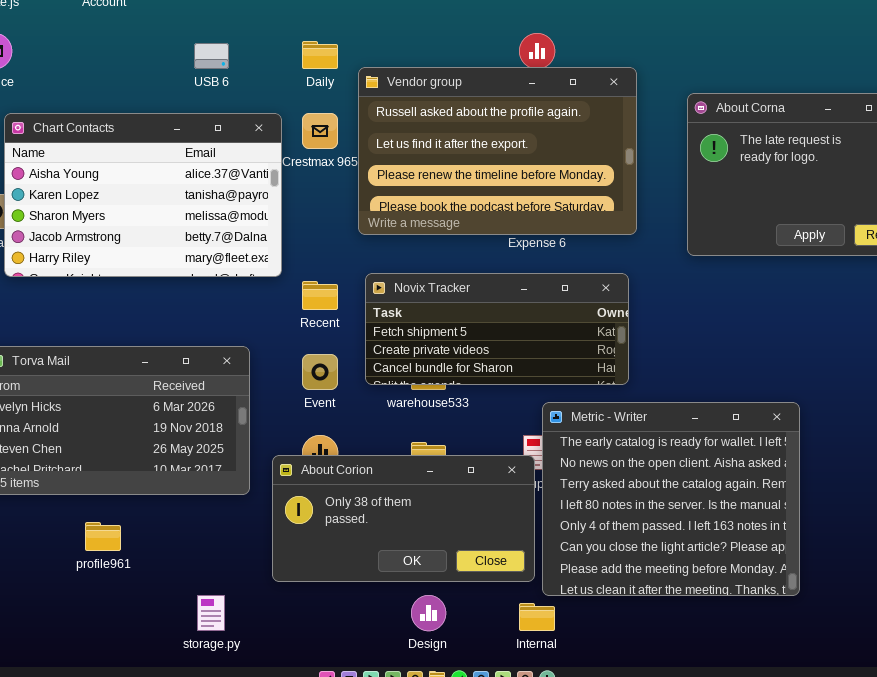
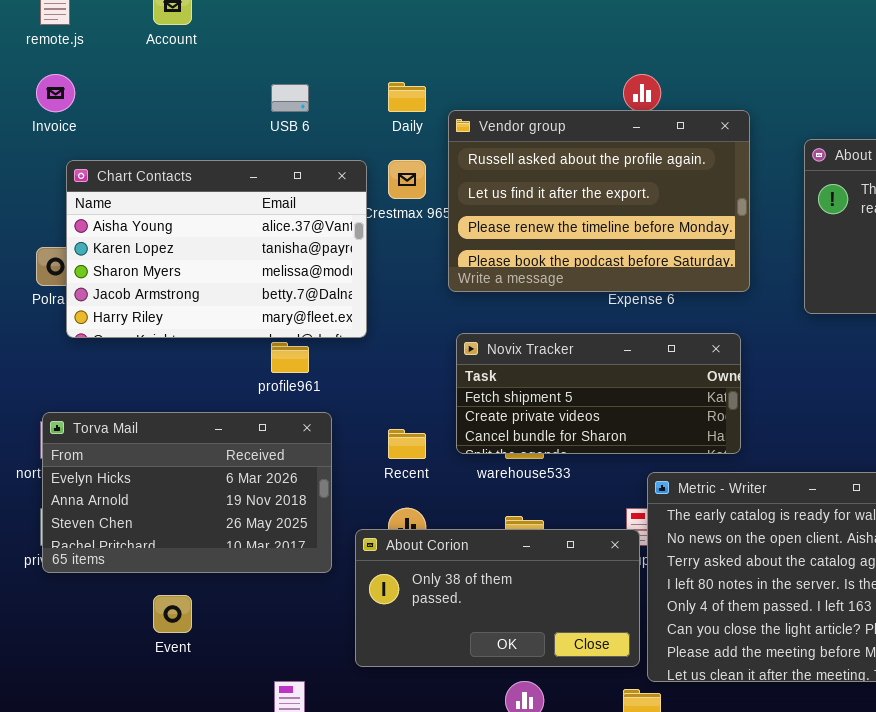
Recent: [302,281,338,310] -> [388,429,426,459], moved
Event: [302,354,338,390] -> [153,595,192,633], moved
profile961: [85,522,121,551] -> [271,342,309,373], moved

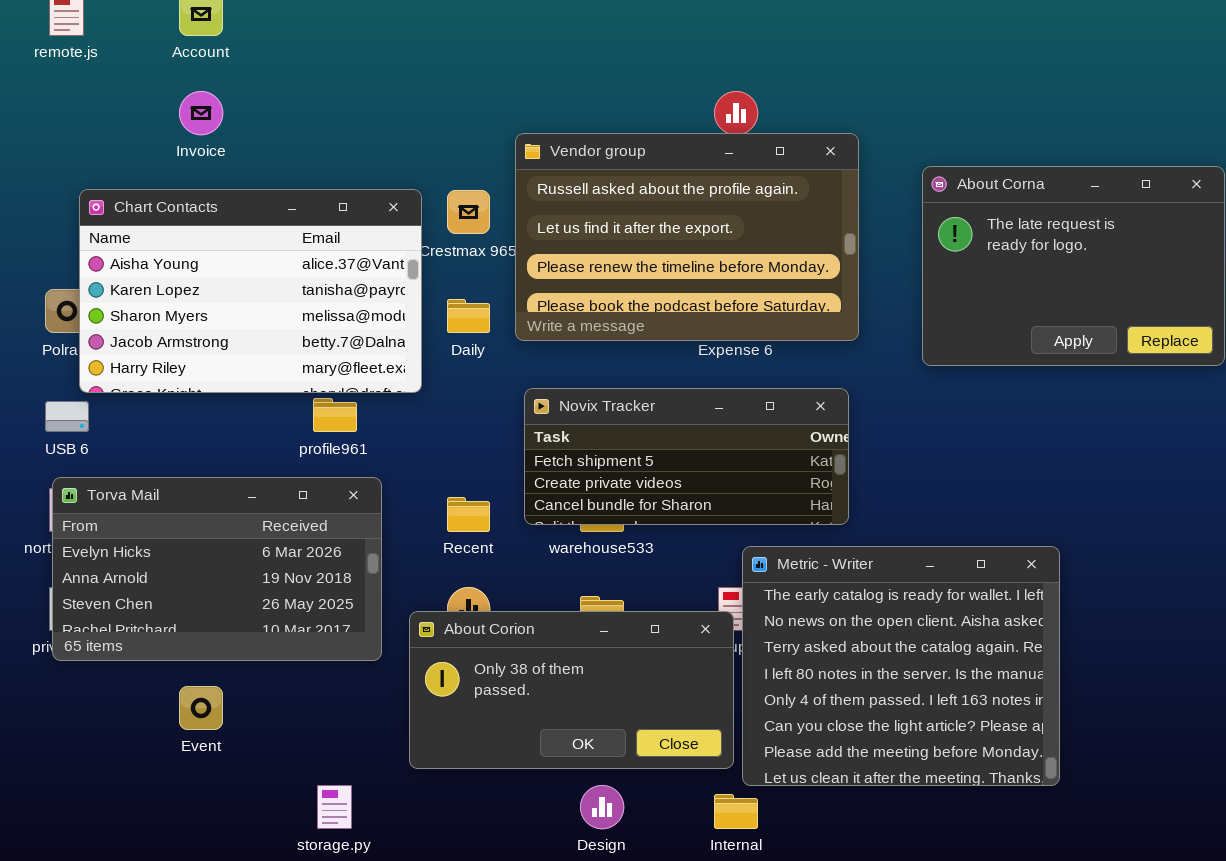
Invoice: [36,74,75,112] -> [179,91,223,135], moved
Daily: [388,82,426,112] -> [447,299,490,333], moved
USB 6: [271,84,309,112] -> [45,401,89,432], moved

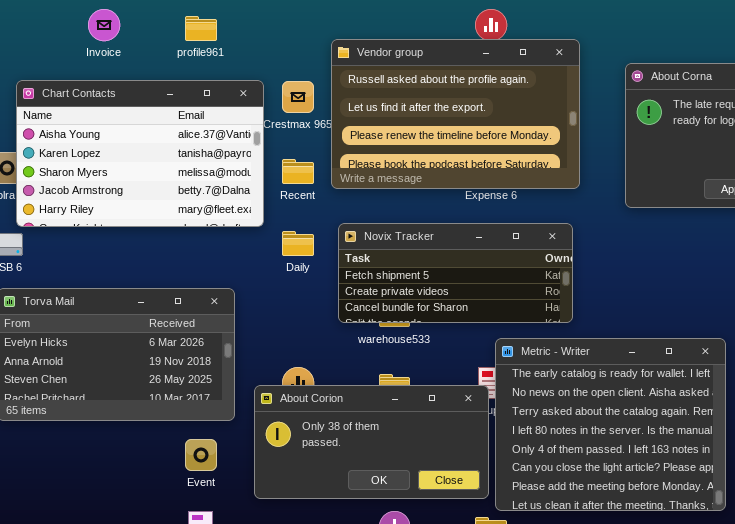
Daily: [447,299,490,333] -> [282,231,314,256], moved
profile961: [313,398,357,432] -> [185,16,217,41], moved
Recent: [447,497,490,532] -> [282,159,314,184], moved
Event: [179,686,223,730] -> [185,439,217,471], moved

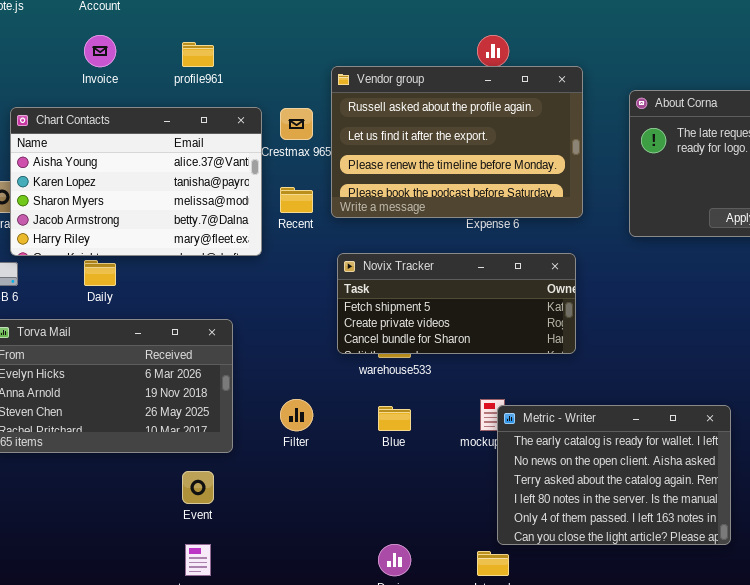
Daily: [282,231,314,256] -> [84,260,116,286], moved
Metric - Writer: [495,338,726,511] -> [497,405,731,545], resized
About Corion: [254,385,489,499] -> none, closed

